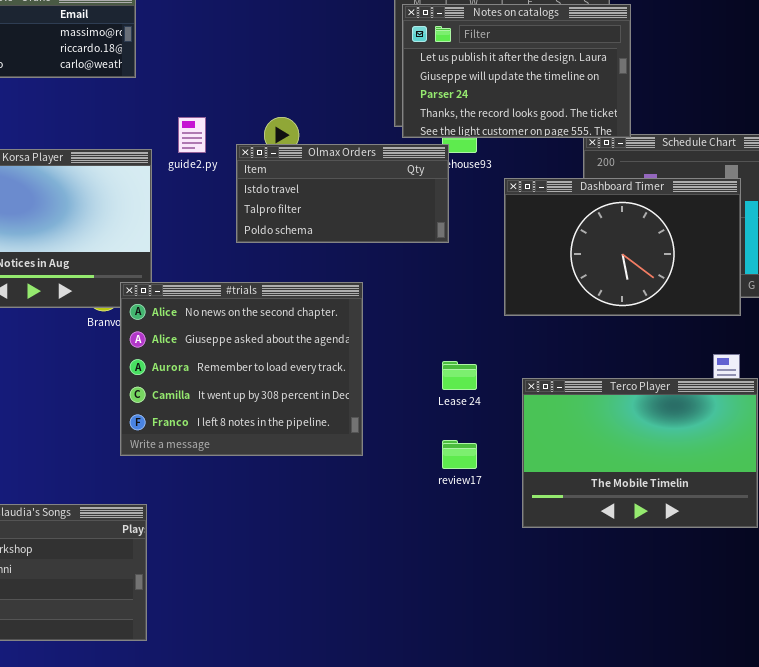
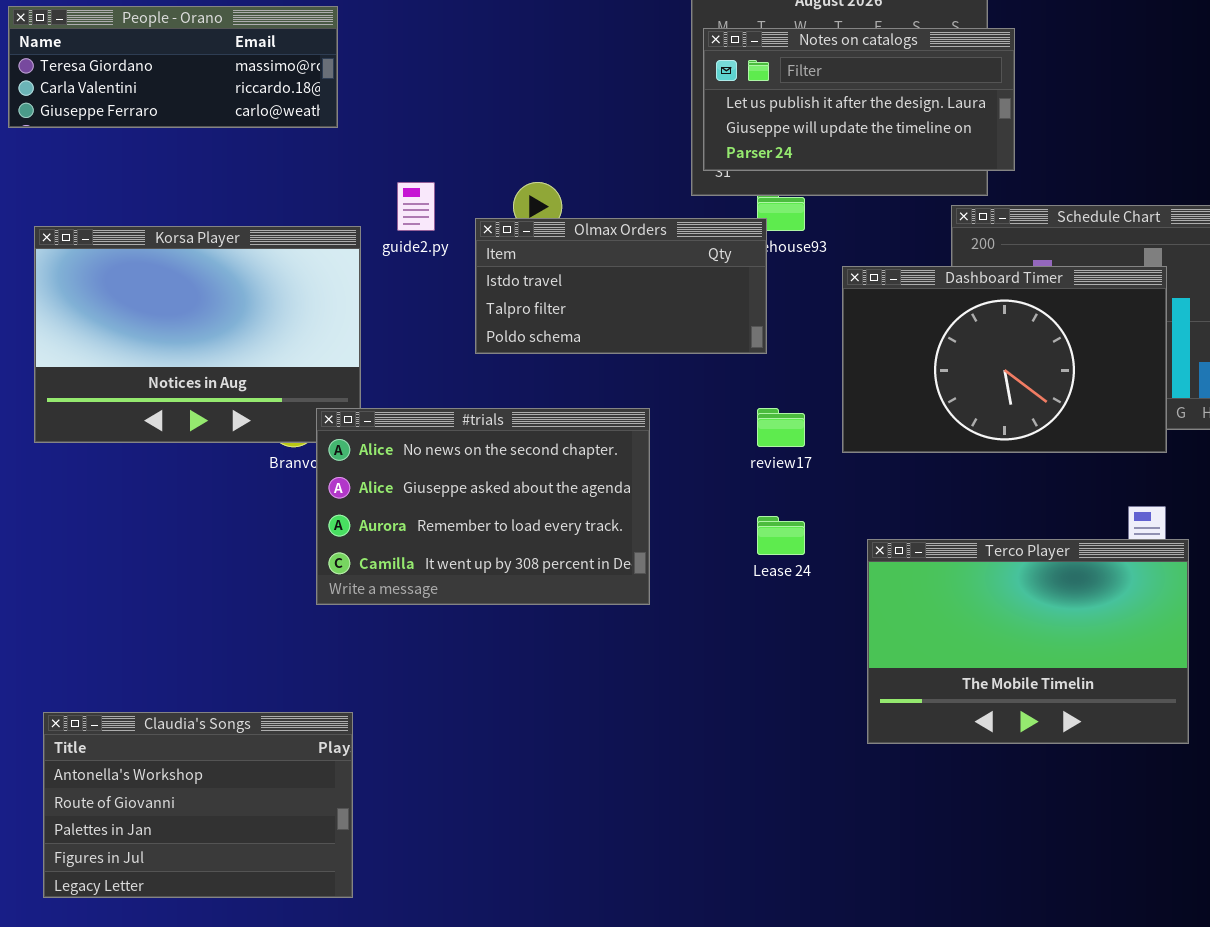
Notes on catalogs: [402,4,631,138] -> [703,28,1015,171], resized
#trials: [120,282,363,456] -> [316,408,650,605], resized
review17: [442,440,477,469] -> [757,408,805,447], moved

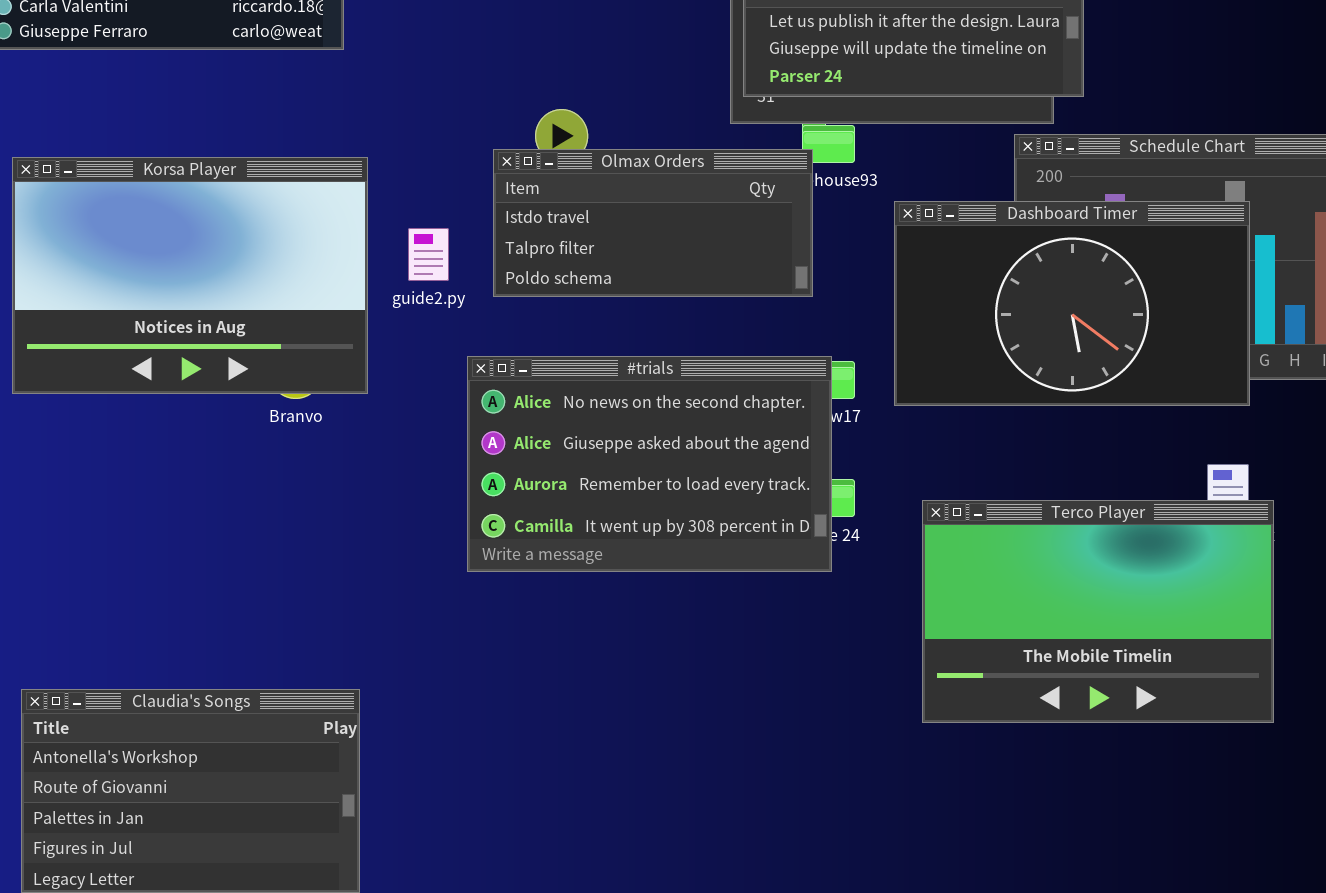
guide2.py: [397,182,435,231] -> [408,228,449,281], moved
#trials: [316,408,650,605] -> [467,356,832,572], moved

